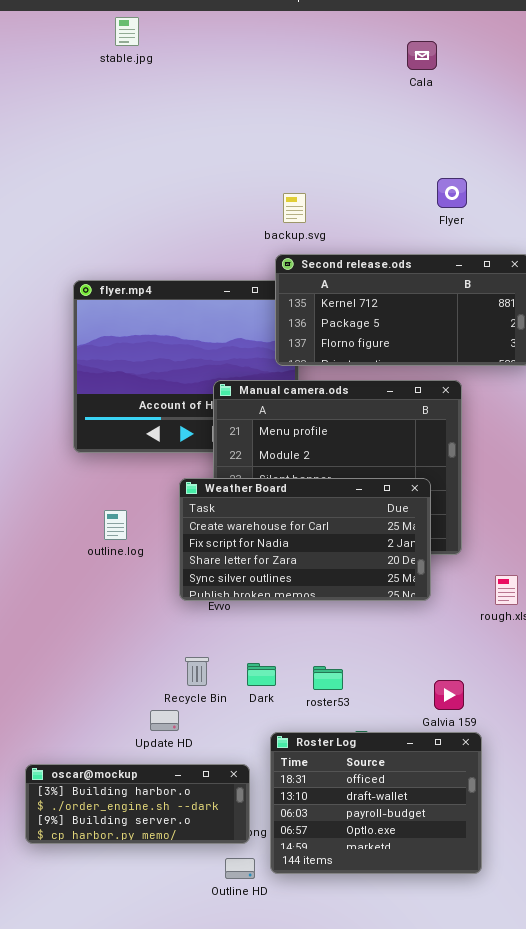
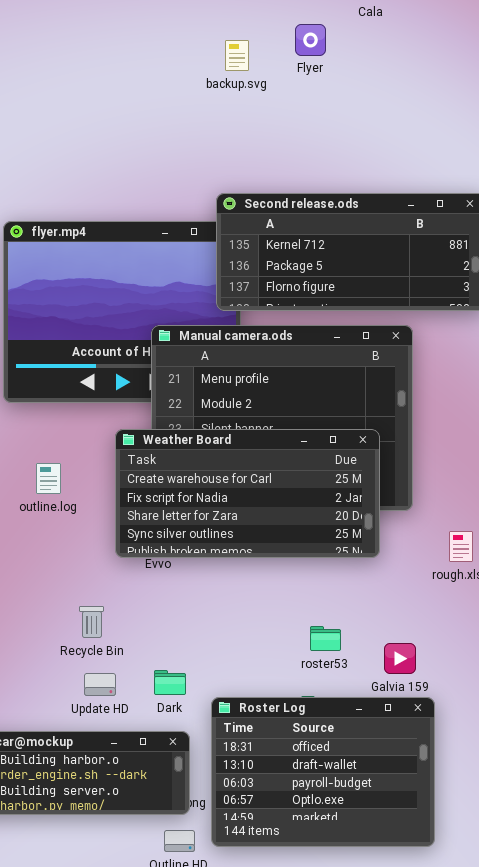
Flyer: [437,178,467,208] -> [295,24,326,56], moved
backup.svg: [283,193,306,223] -> [225,40,249,71], moved
Recycle Bin: [185,657,209,686] -> [79,606,104,638], moved
Dark: [247,663,276,686] -> [154,670,186,695], moved
roster53: [313,666,343,690] -> [310,626,341,651], moved

